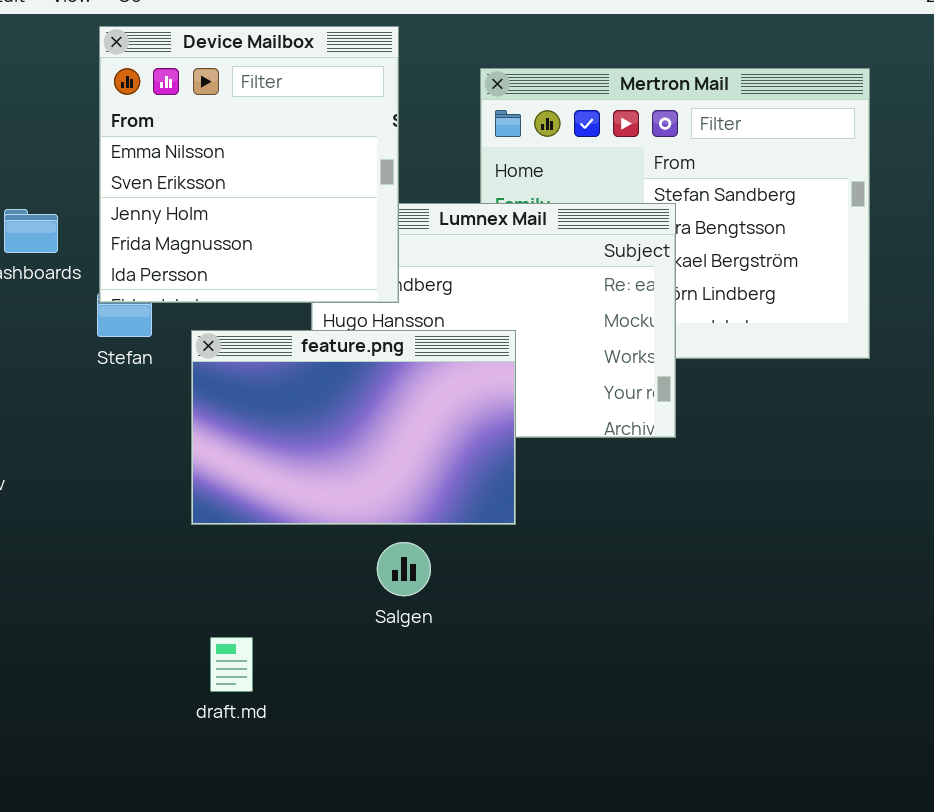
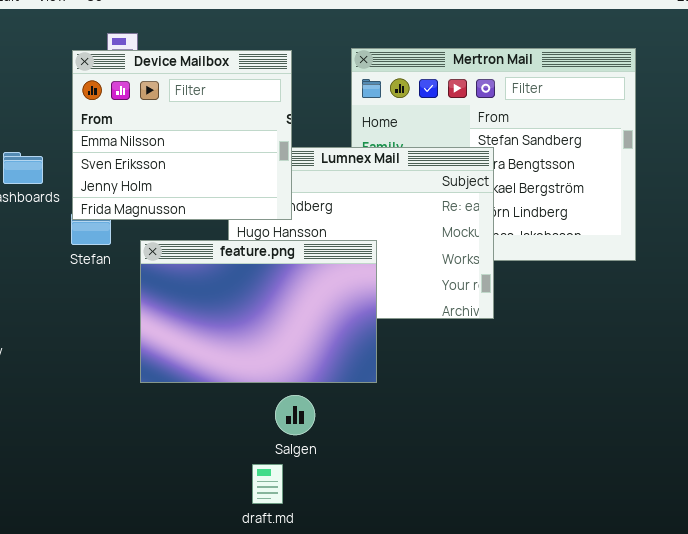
Device Mailbox: [99,26,399,303] -> [72,50,292,220], resized
draft.md: [210,637,253,692] -> [252,464,283,504], moved

